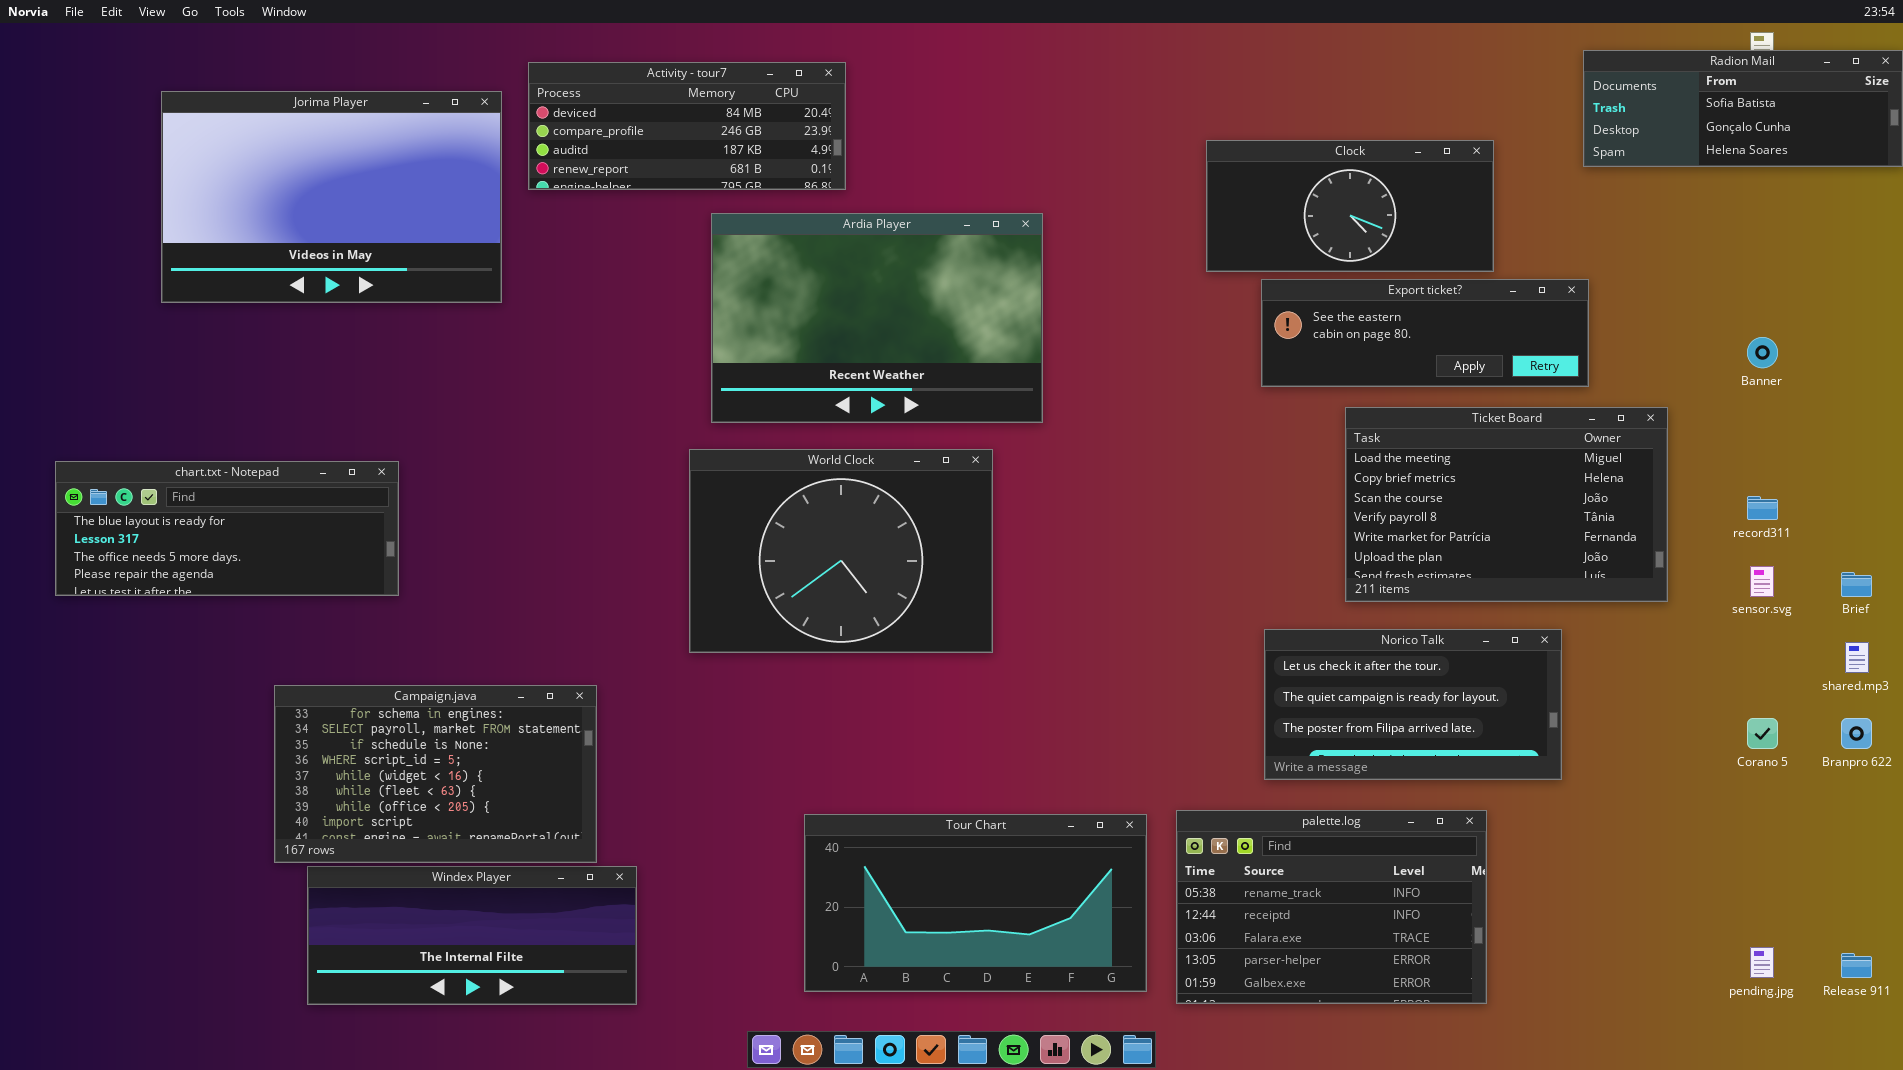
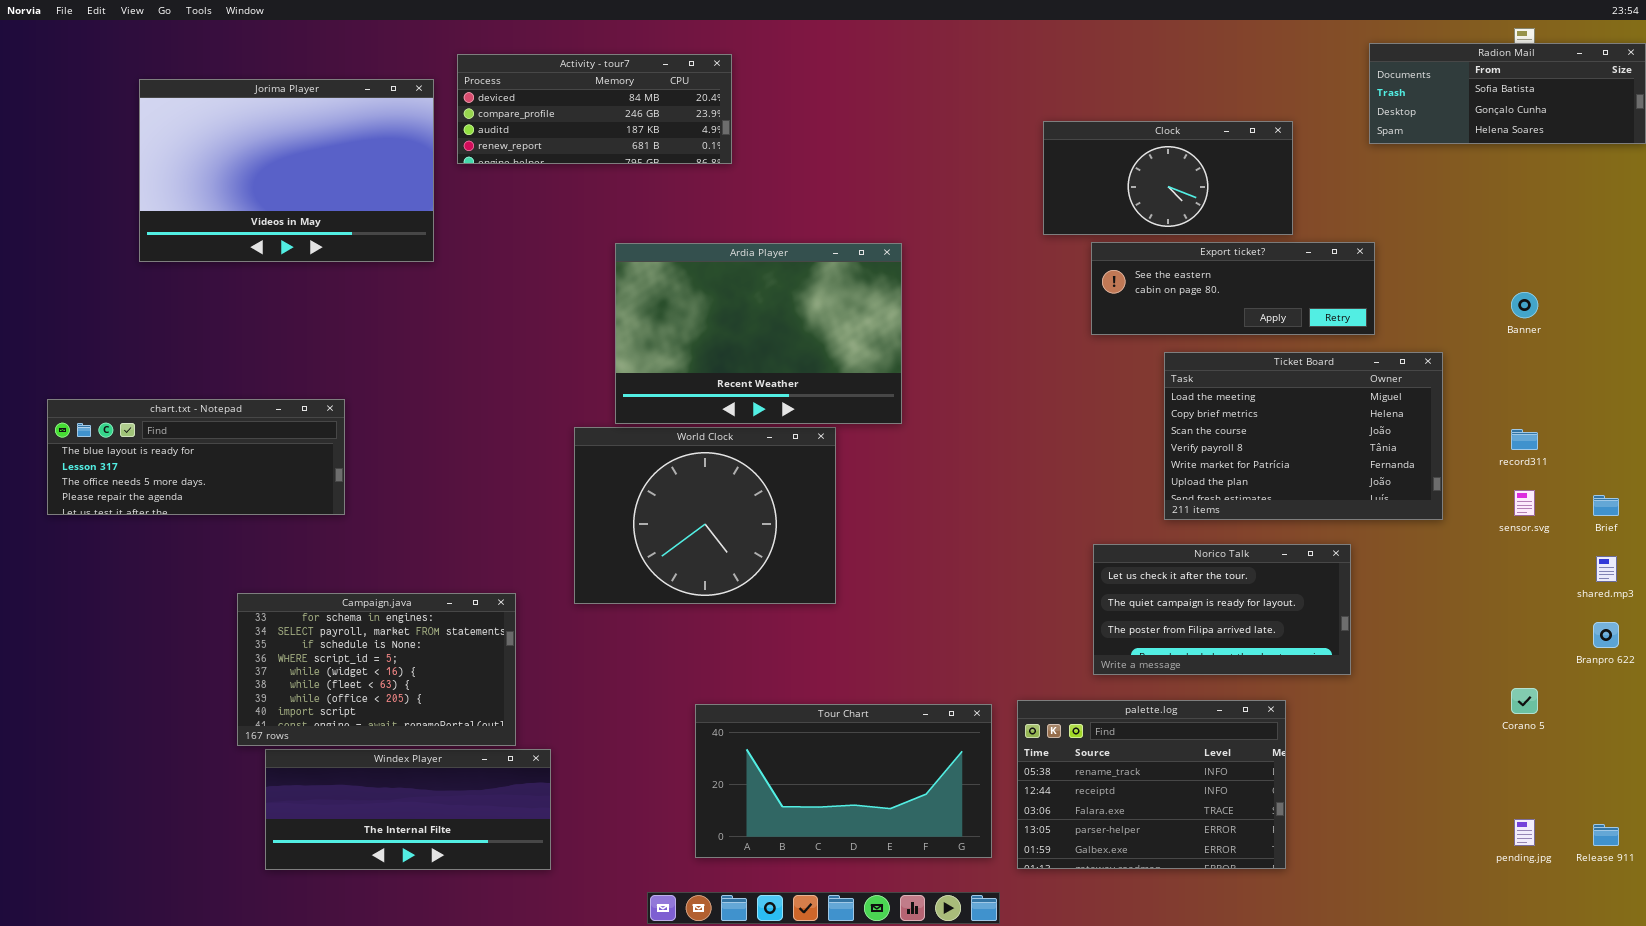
Ardia Player: [711,213,1043,423] -> [615,243,902,424], moved
World Clock: [689,449,993,653] -> [574,427,836,604], moved
Corano 5: [1747,718,1778,749] -> [1511,688,1538,714], moved

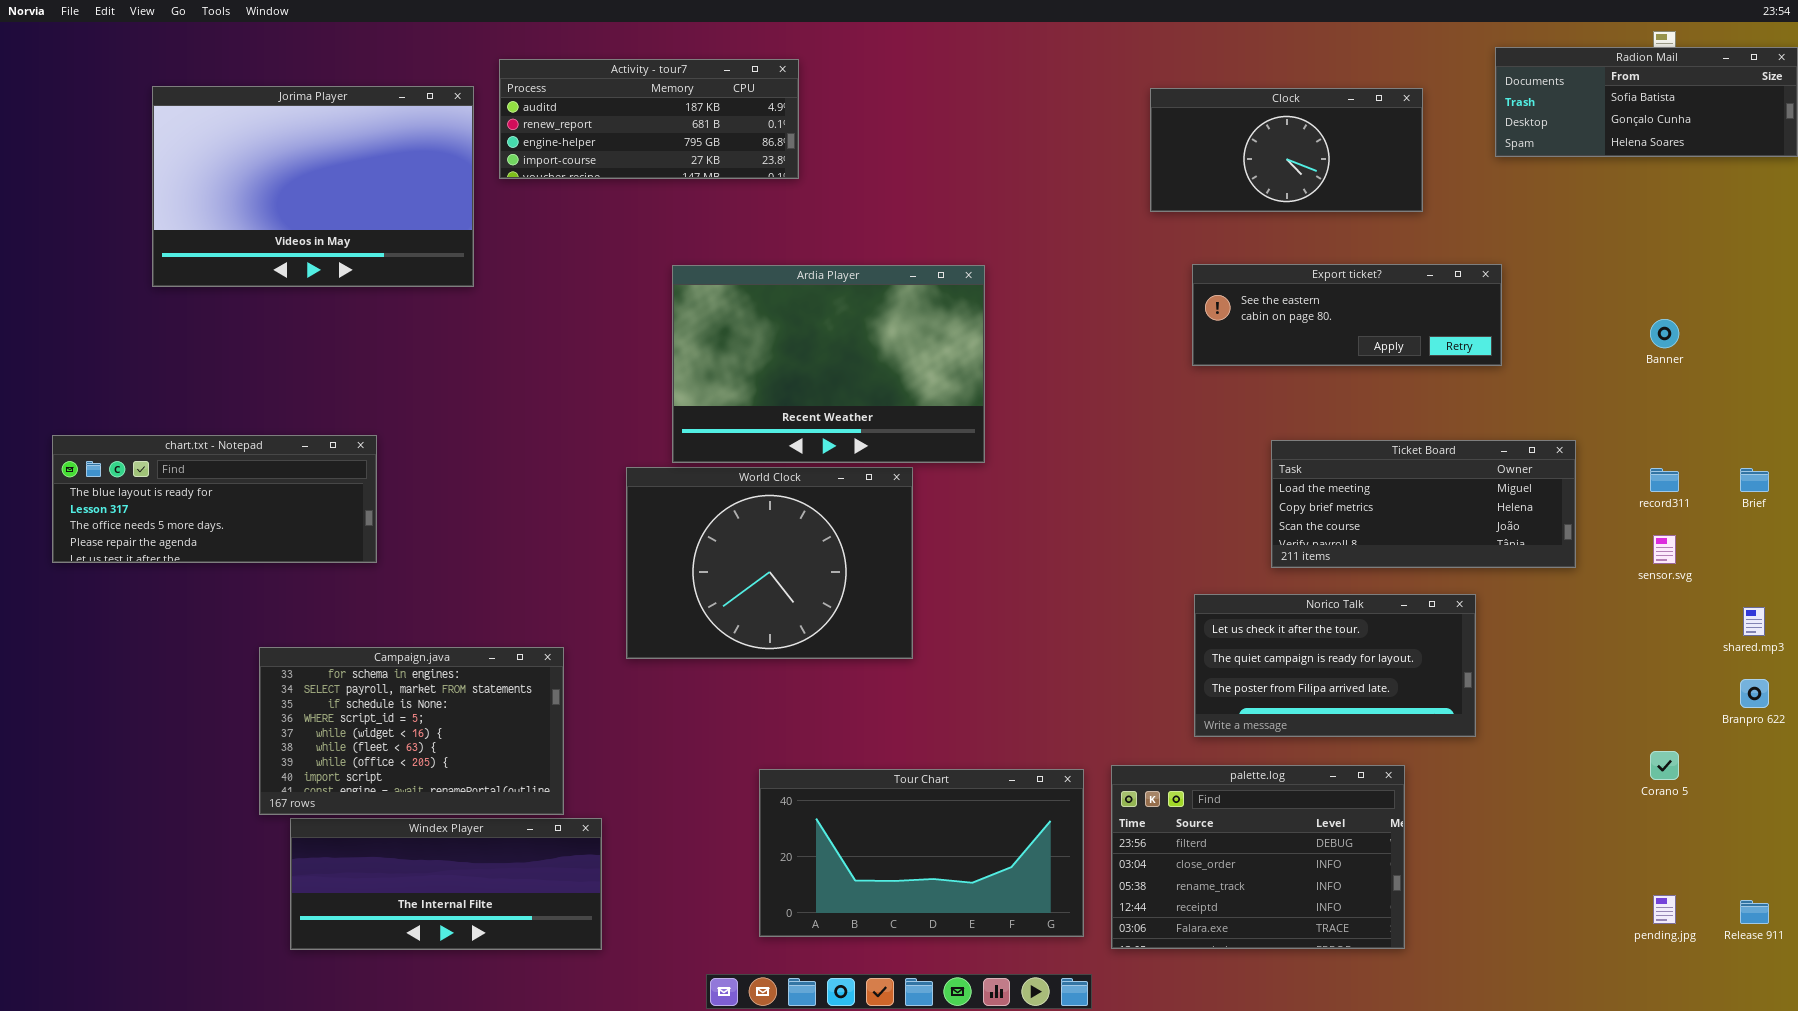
Activity - tour7: [457,54,732,164] -> [499,59,799,179], scrolled down 2 rows
Clock: [1043,121,1293,235] -> [1150,88,1423,212], moved
Ticket Board: [1164,352,1443,520] -> [1271,440,1576,568], resized
Brief: [1593,495,1619,516] -> [1740,468,1769,492], moved
palette.log: [1017,700,1286,869] -> [1111,765,1405,949], scrolled up 2 rows

